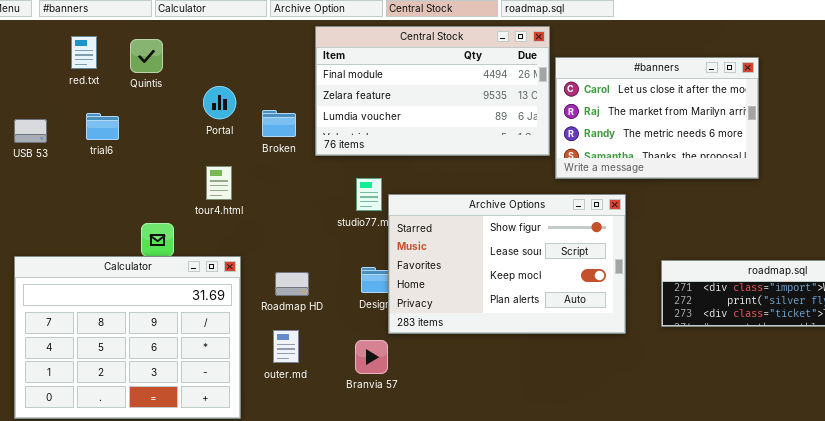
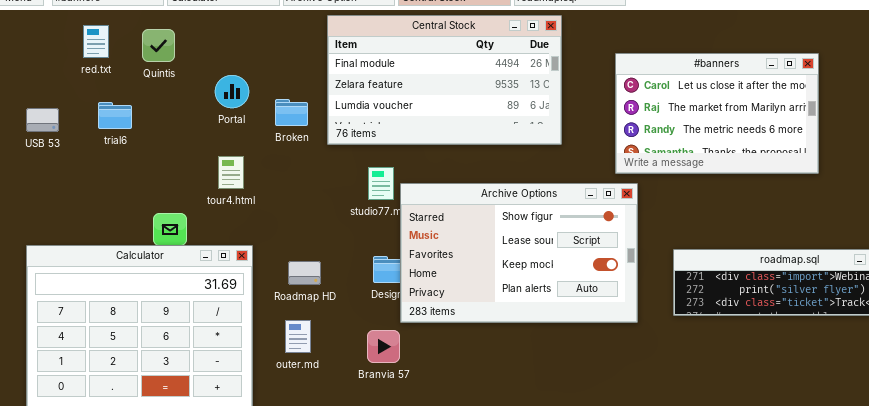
#banners: [555,57,759,179] -> [615,53,819,174], moved

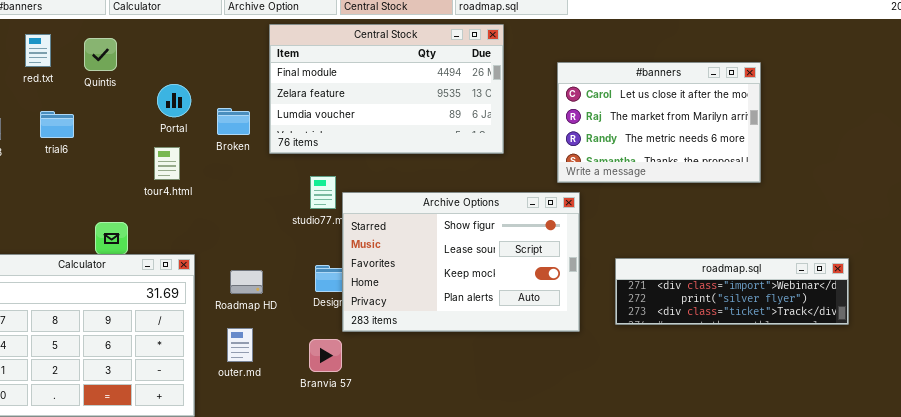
tour4.html: [218,156,244,189] -> [154,147,180,180], moved

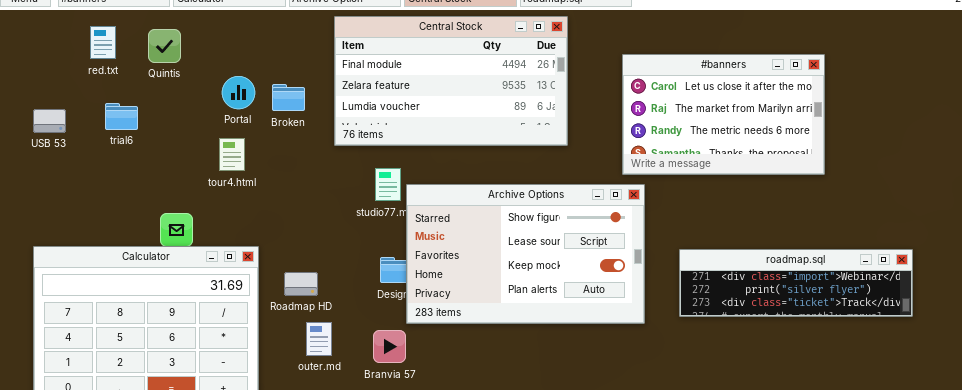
Broken: [217,108,250,135] -> [272,84,305,111], moved
Roadmap HD: [230,270,263,294] -> [284,272,318,296], moved
outer.md: [227,328,253,362] -> [306,322,332,356], moved

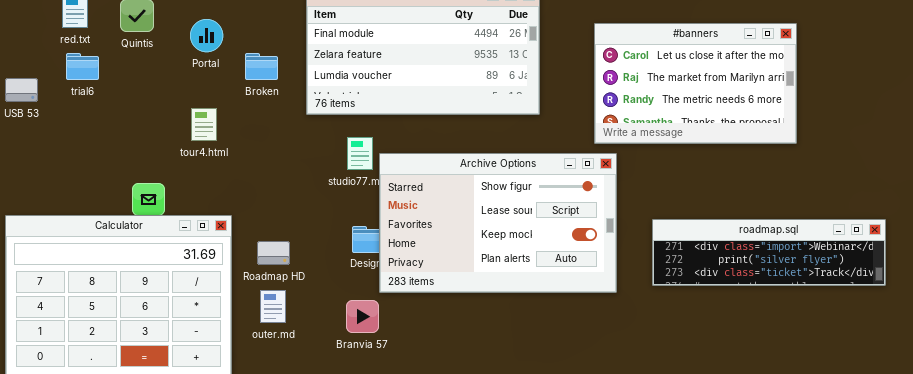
Portal: [222,76,255,109] -> [190,19,223,52], moved
trial6: [105,103,138,130] -> [66,53,99,80], moved
outer.md: [306,322,332,356] -> [260,290,286,323], moved

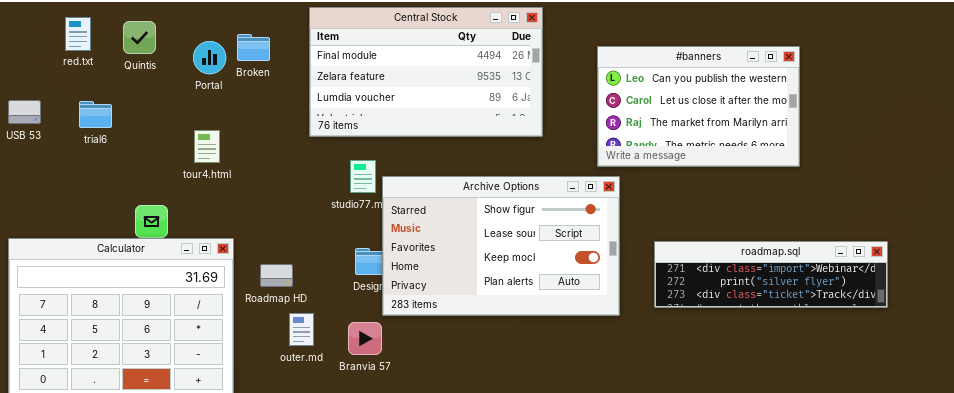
#banners: [594,23,797,144] -> [597,46,800,167], scrolled up 1 row
trial6: [66,53,99,80] -> [79,101,112,128], moved
Broken: [245,53,278,80] -> [237,34,270,61], moved
outer.md: [260,290,286,323] -> [289,313,314,346], moved

